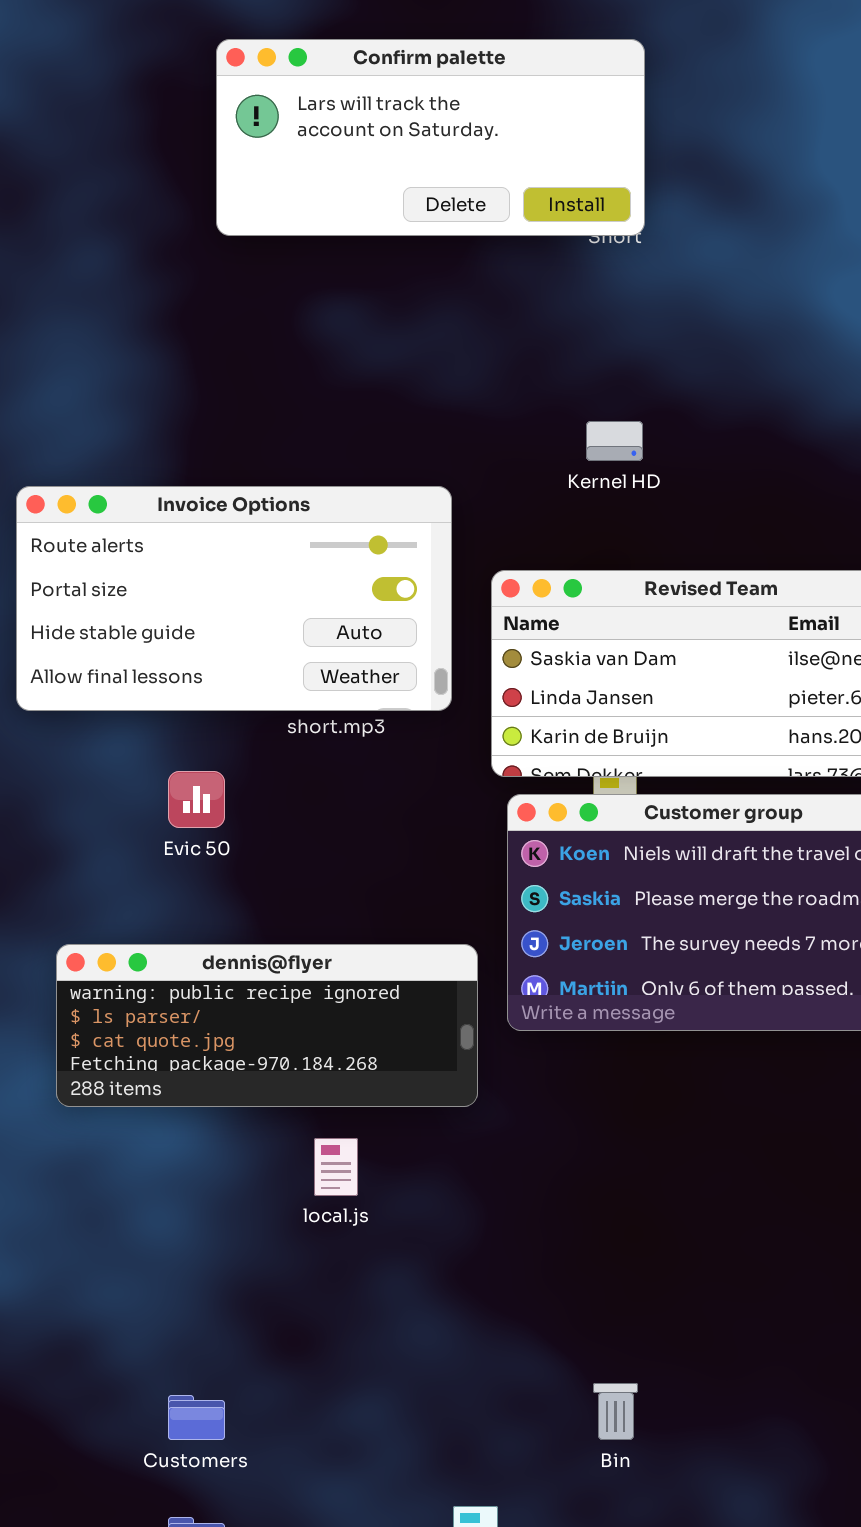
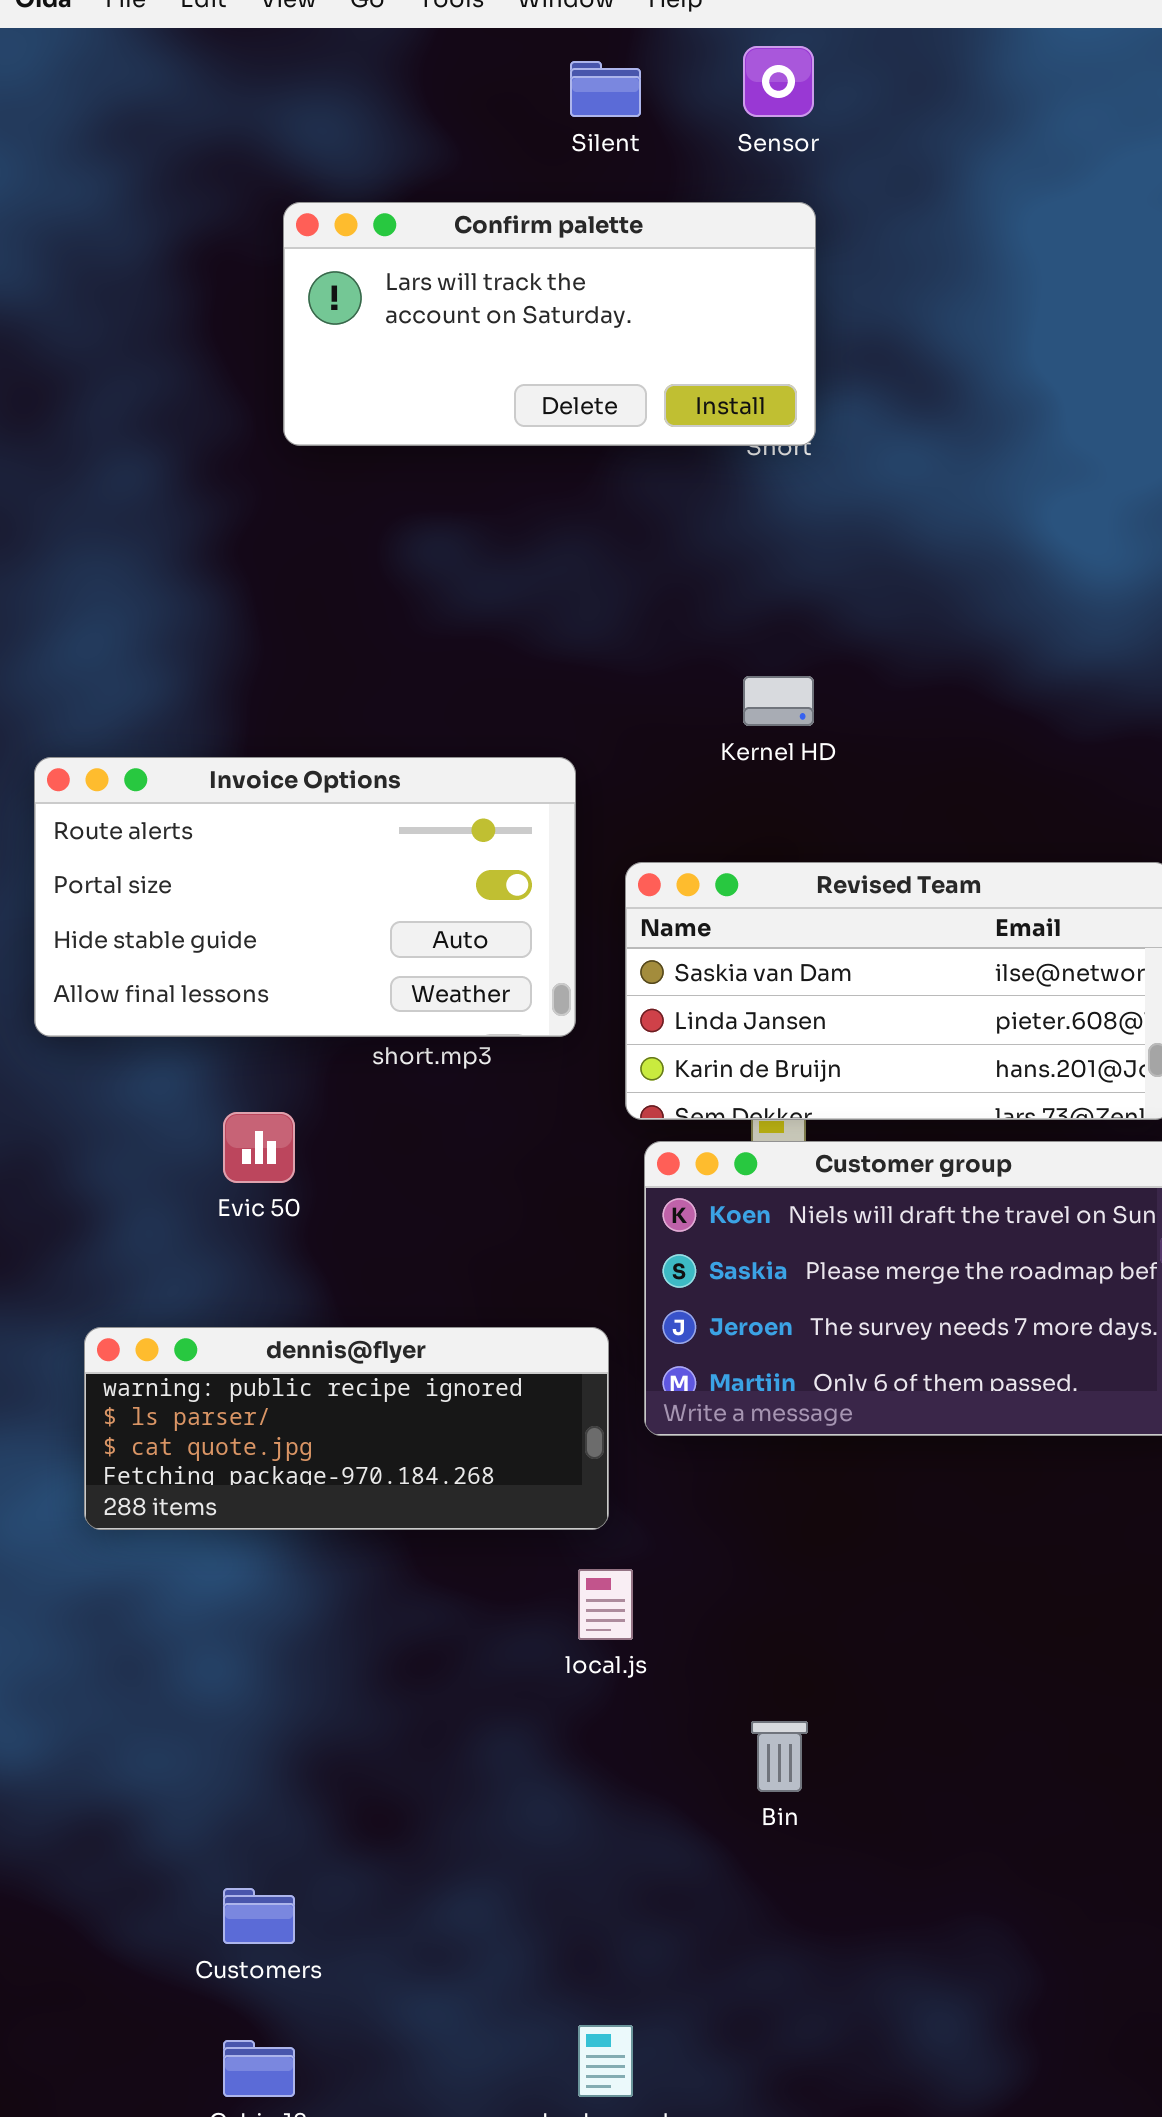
local.js: [314,1138,358,1196] -> [578,1569,633,1640], moved
Bin: [593,1383,638,1440] -> [751,1721,808,1792], moved

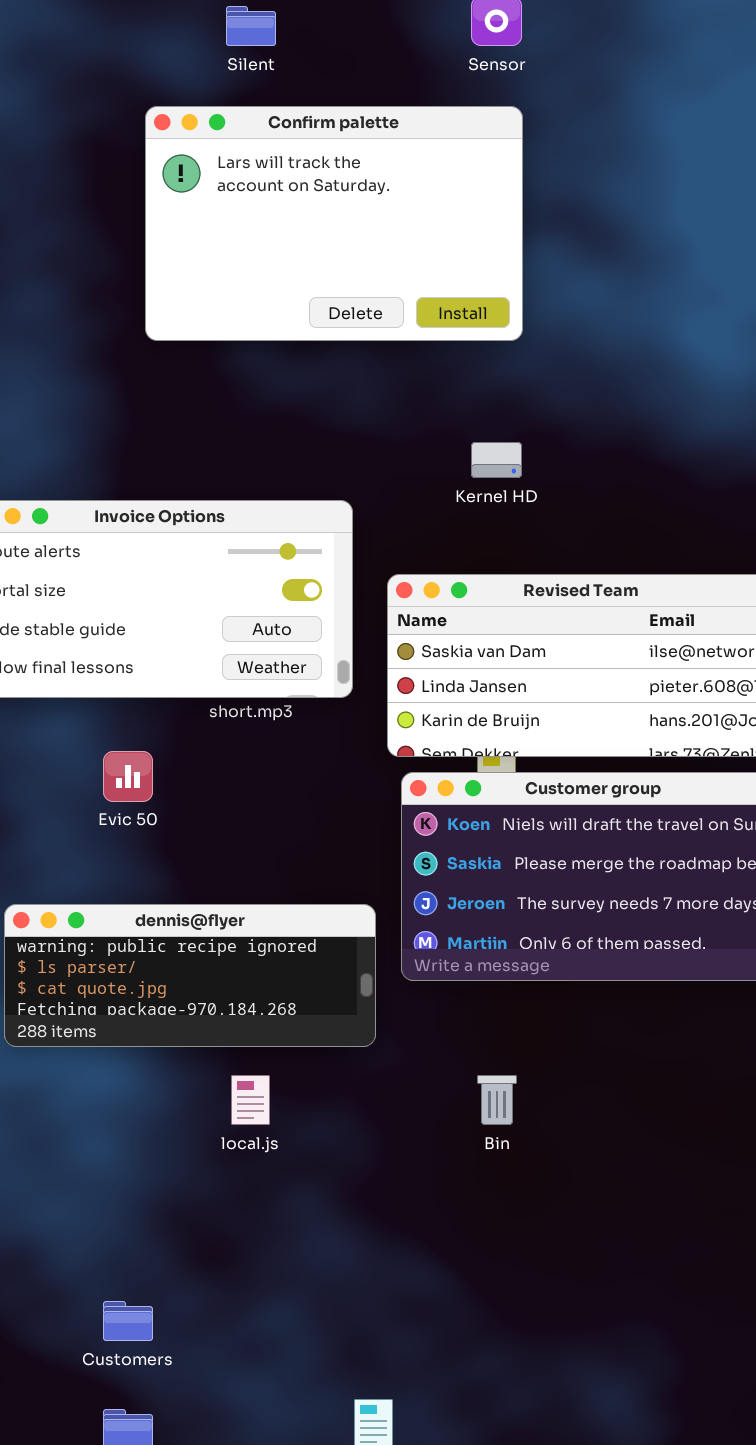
Silent: [570,61,641,117] -> [226,6,276,46], moved
Confirm palette: [283,202,816,446] -> [145,106,523,341], resized
local.js: [578,1569,633,1640] -> [231,1075,270,1125], moved
Bin: [751,1721,808,1792] -> [477,1075,517,1125], moved

